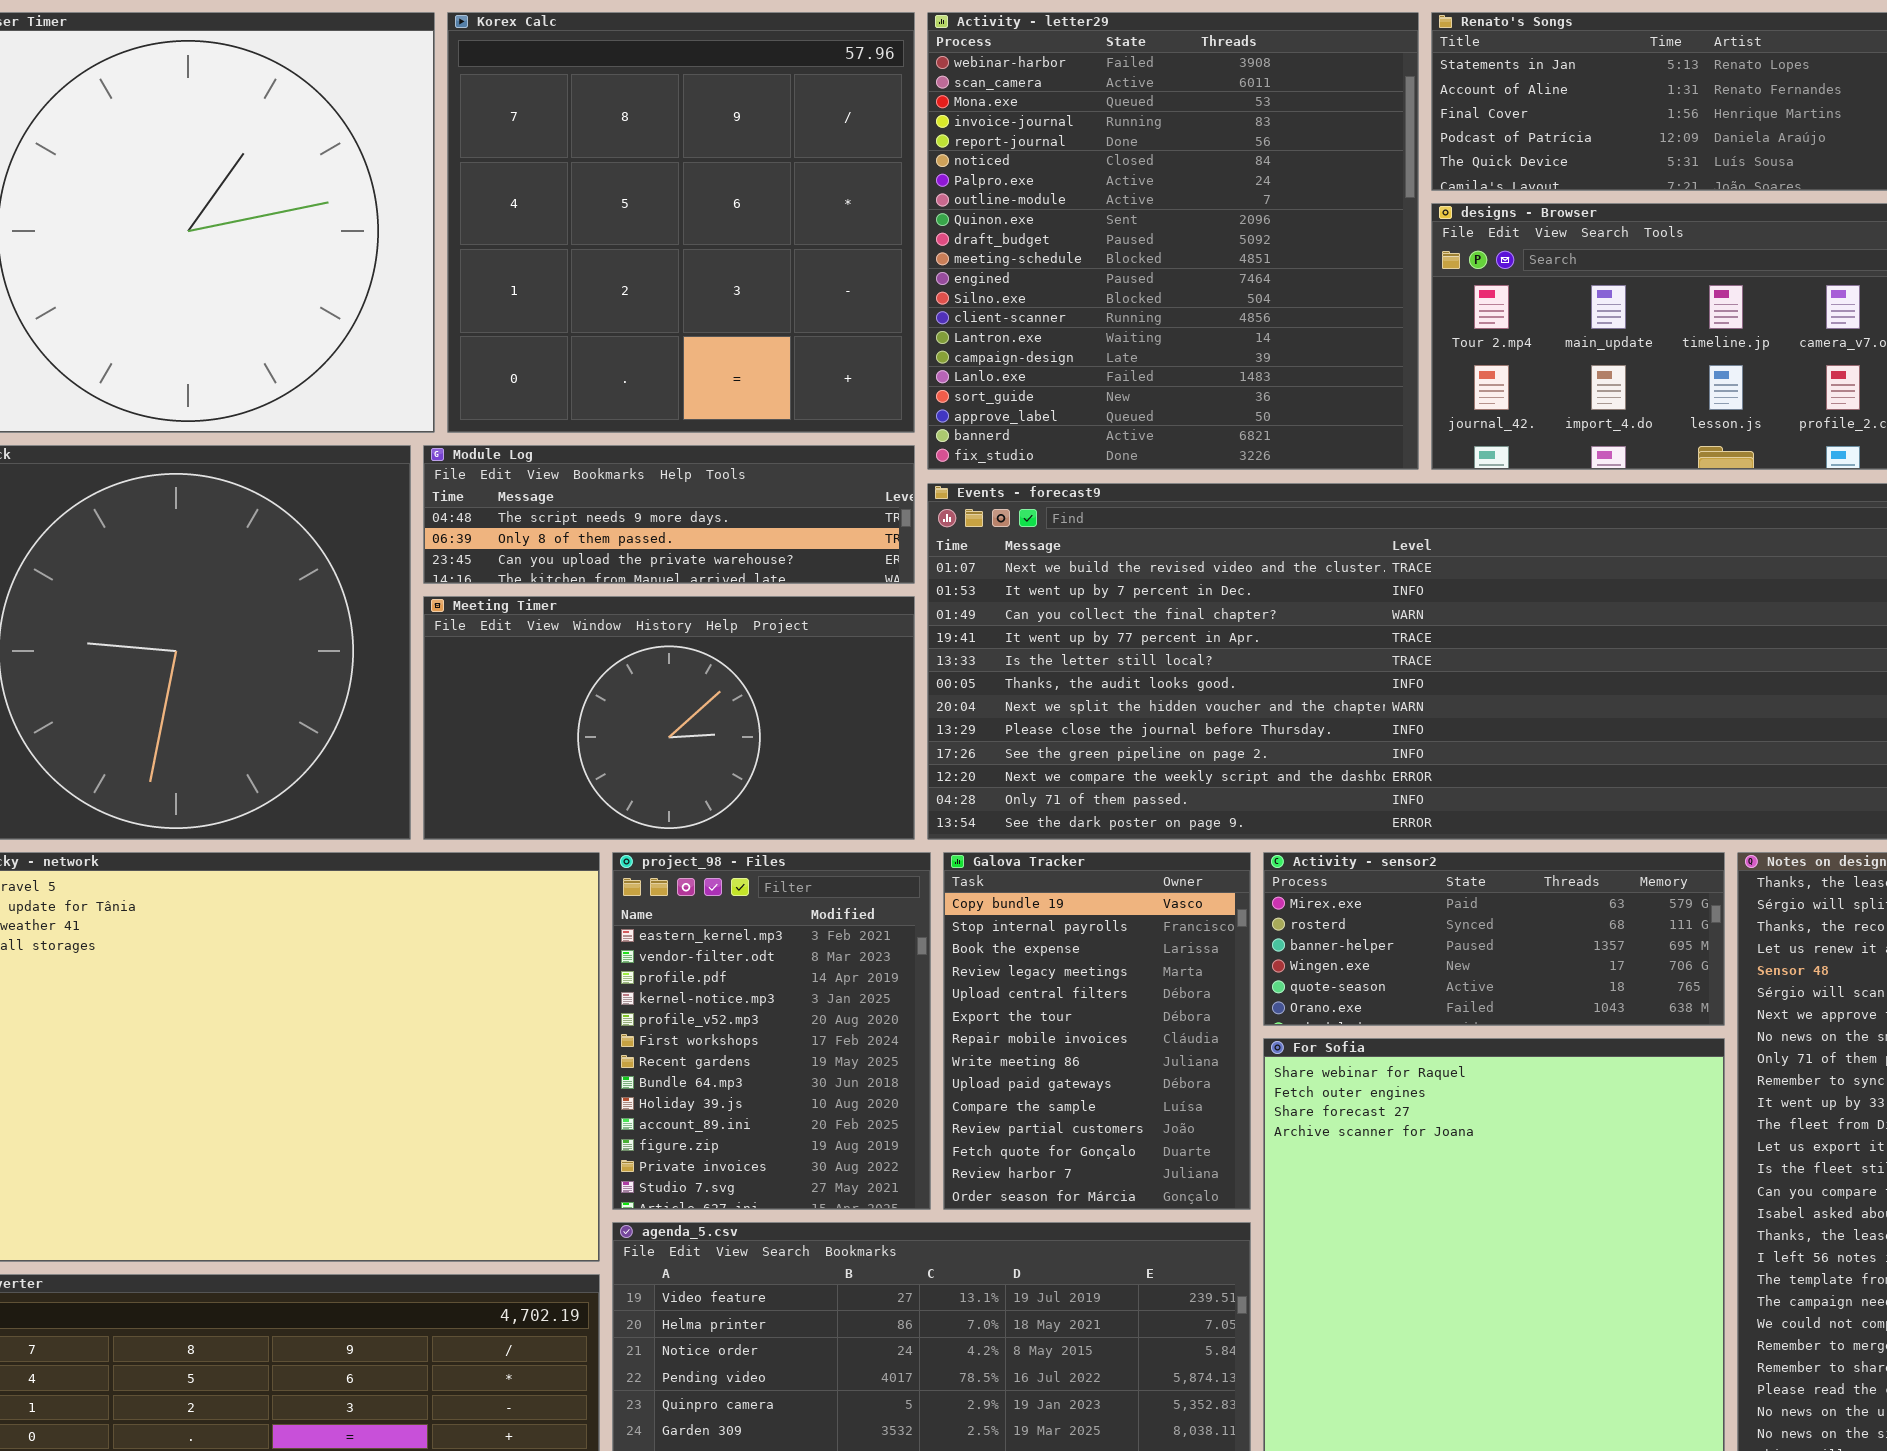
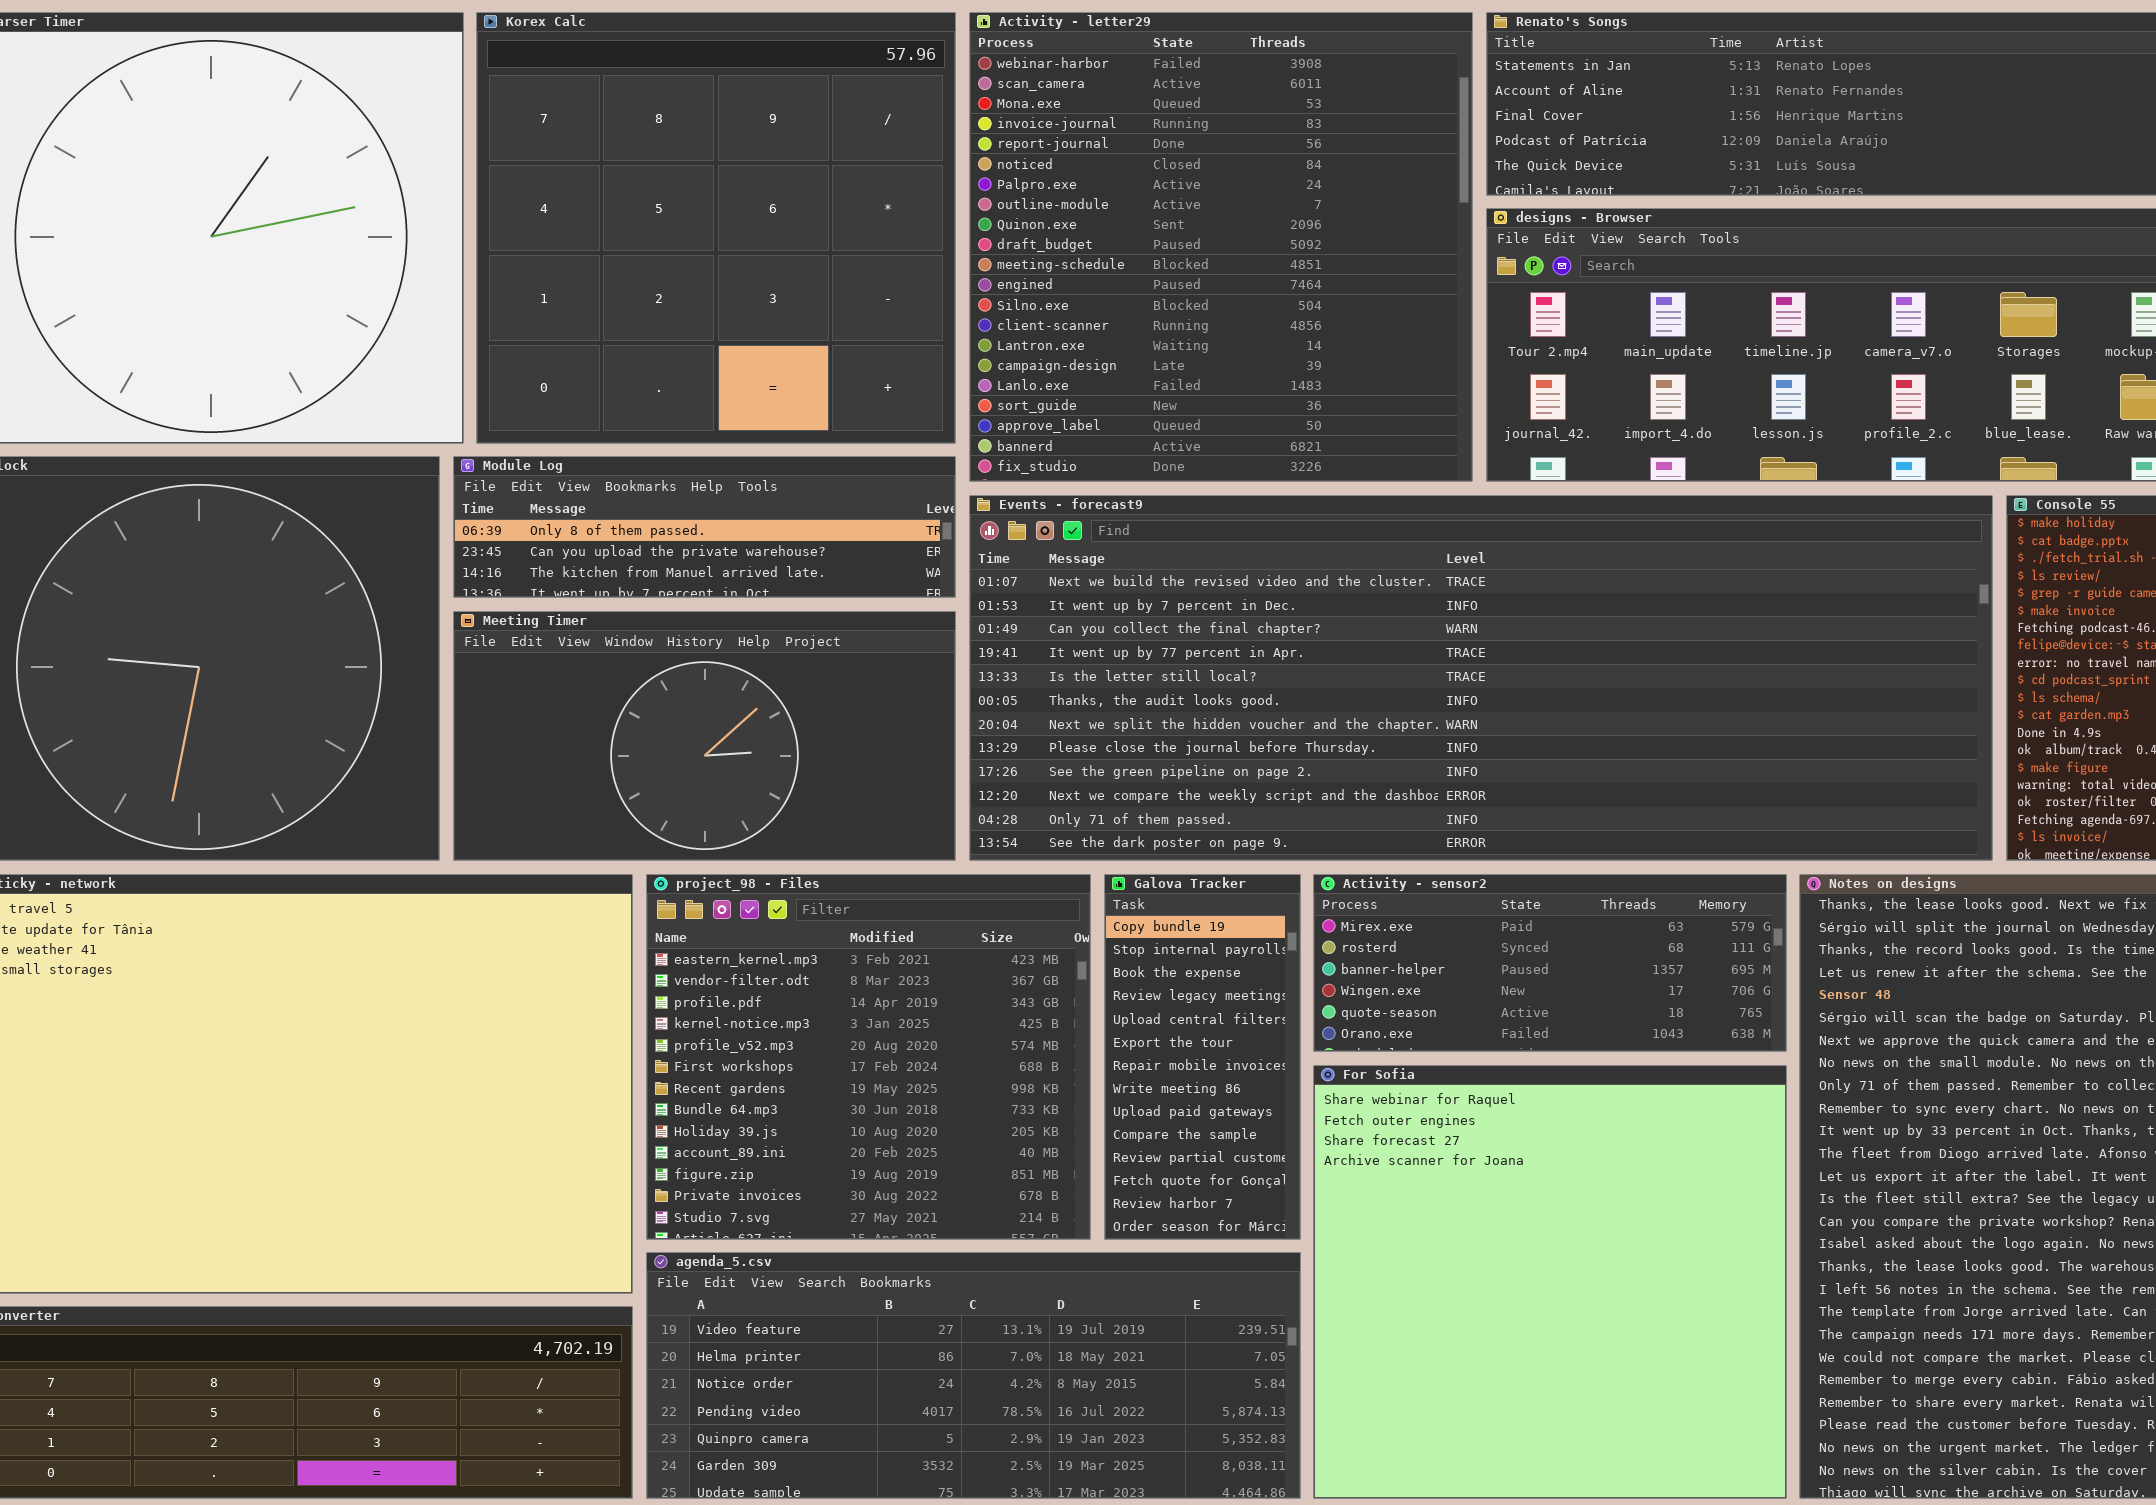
Module Log: [423,445,915,584] -> [453,456,956,598], scrolled down 1 row
project_98 - Files: [612,852,931,1210] -> [646,874,1091,1240], resized
Galova Tracker: [943,852,1251,1210] -> [1104,874,1301,1240], resized

